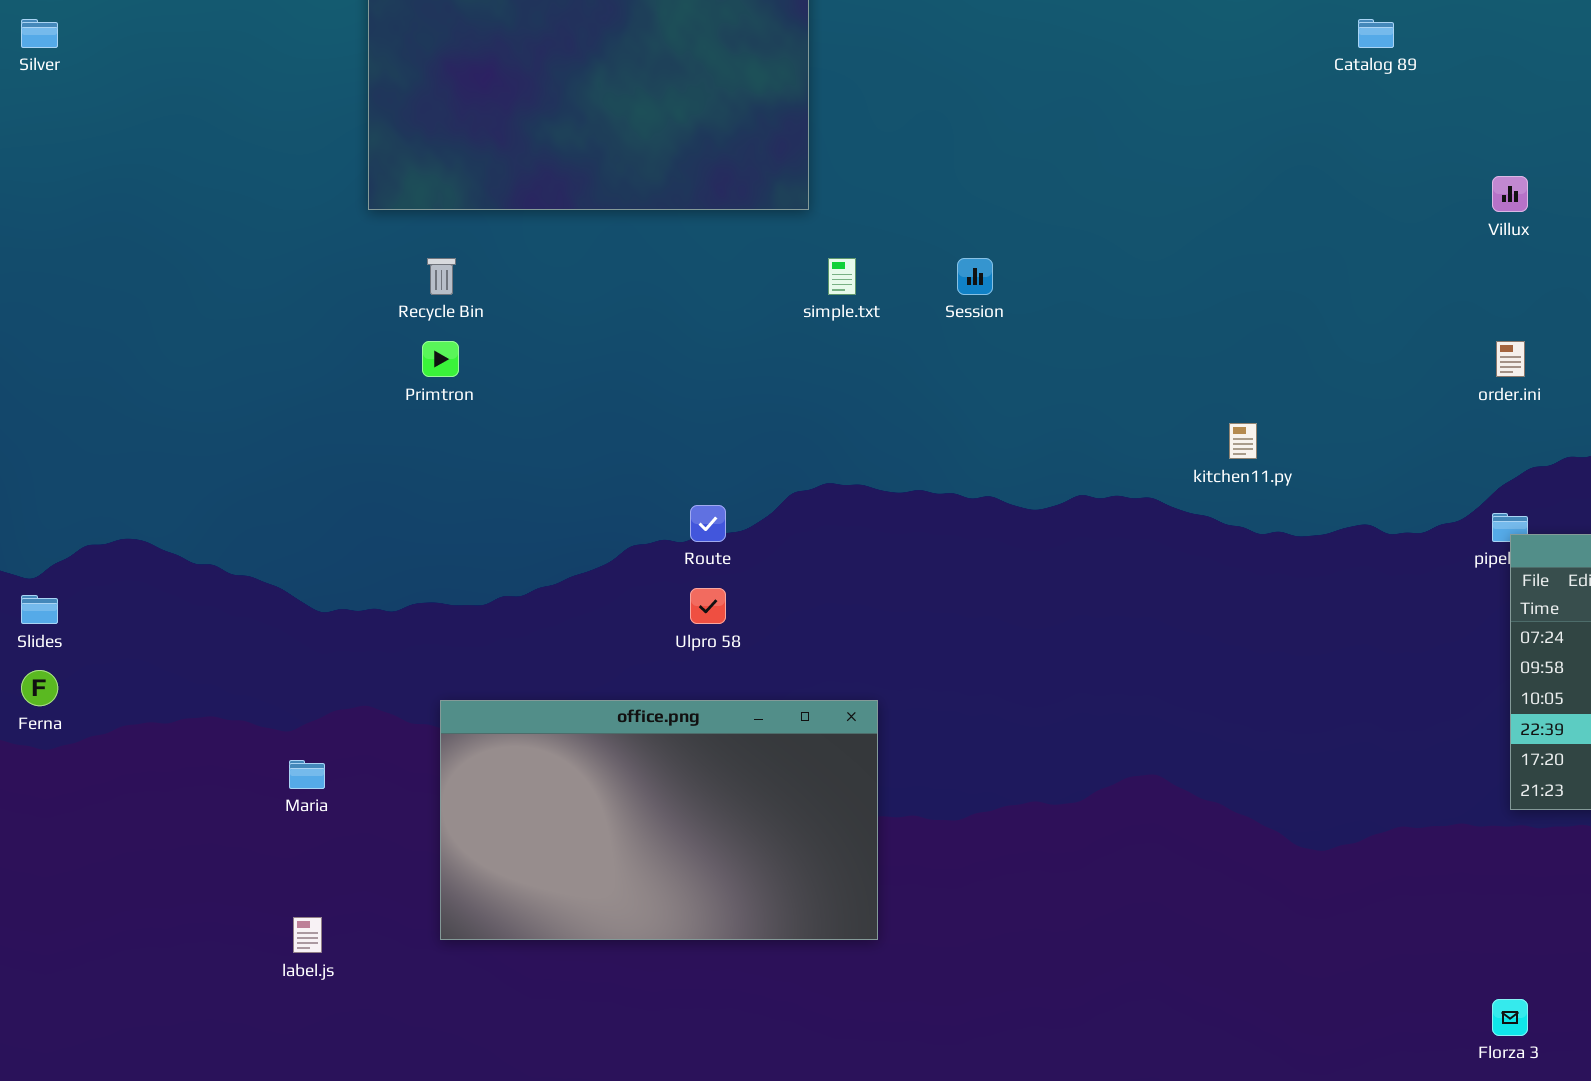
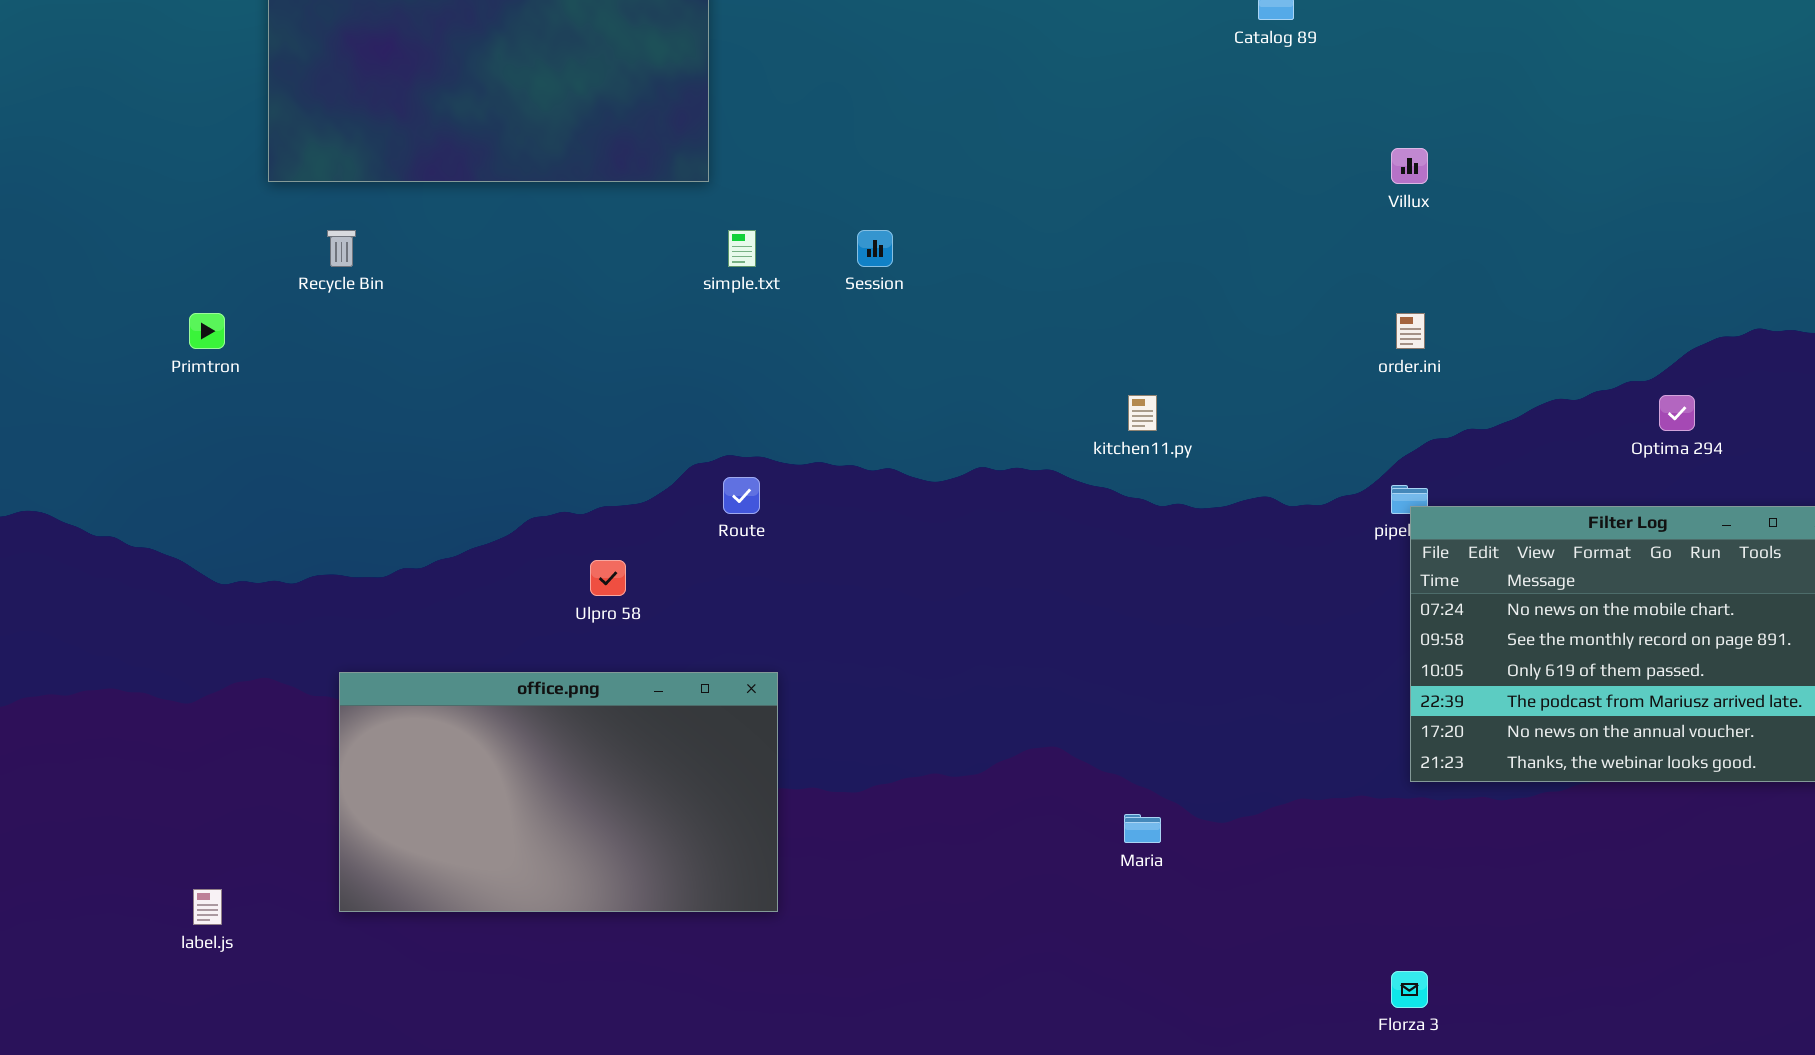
Primtron: [422,341,459,377] -> [189,313,225,349], moved
Route: [690,505,726,542] -> [723,477,760,514], moved
Maria: [289,760,325,789] -> [1124,814,1161,843], moved

